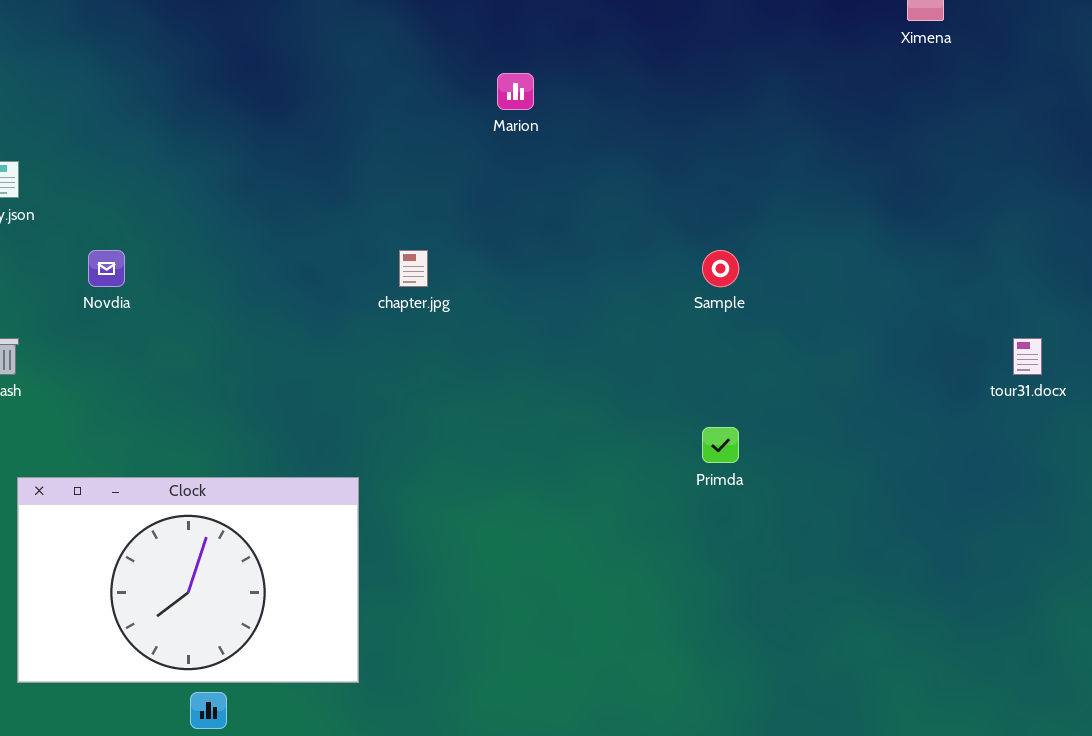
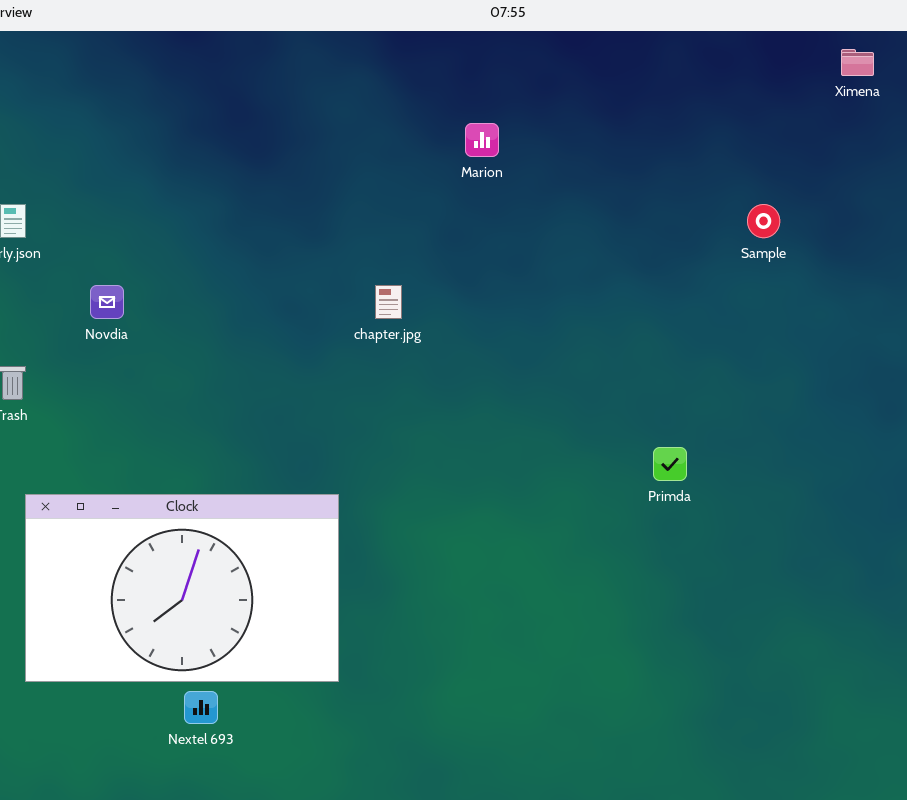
Sample: [702,250,739,287] -> [747,204,780,238], moved

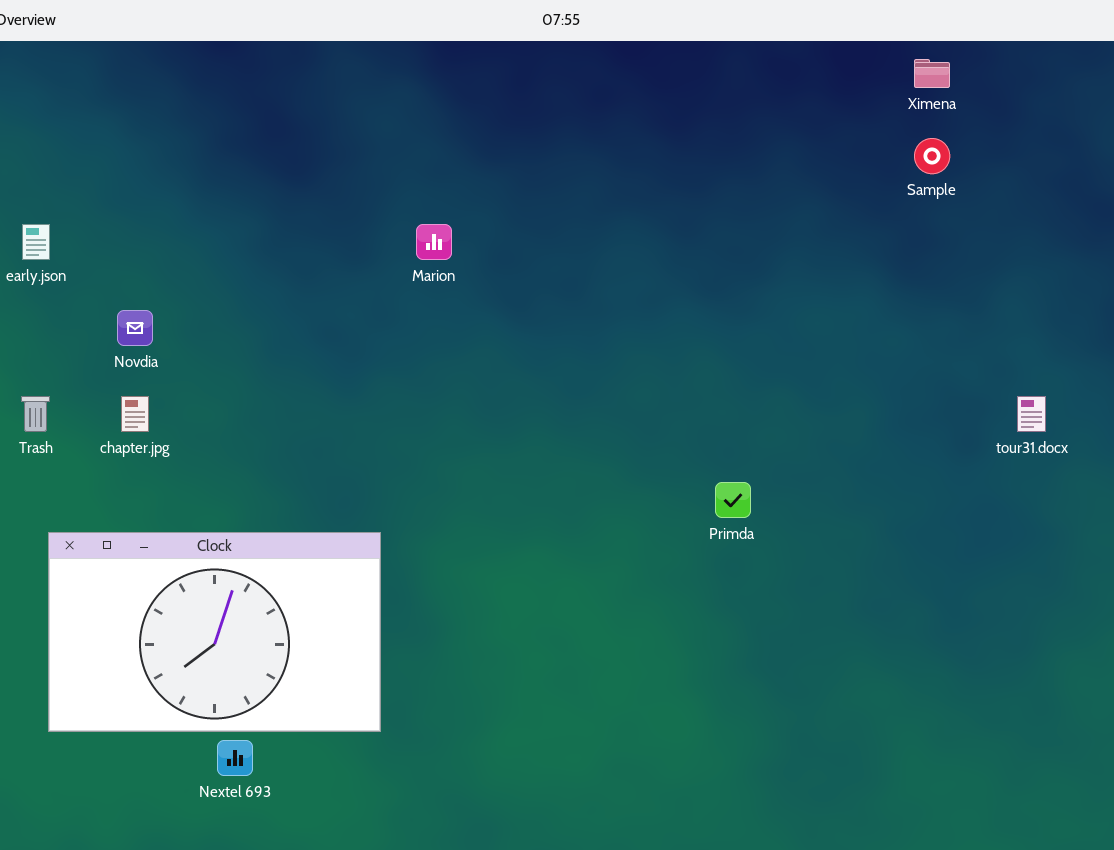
Marion: [465,123,499,157] -> [416,224,452,260], moved
Sample: [747,204,780,238] -> [914,138,950,174], moved
chapter.jpg: [375,285,402,319] -> [121,396,149,432], moved

